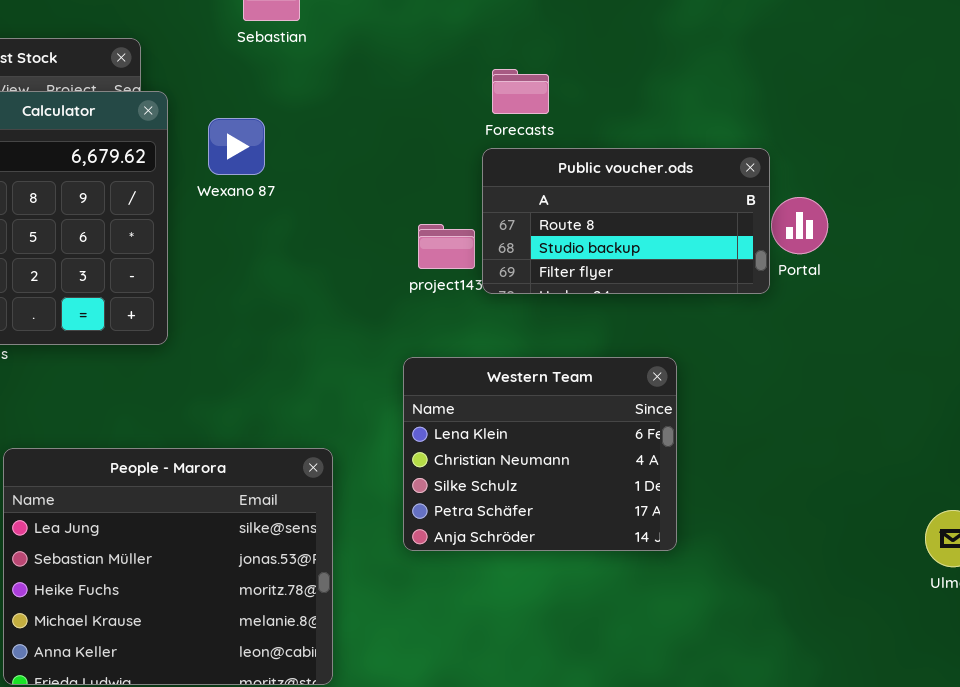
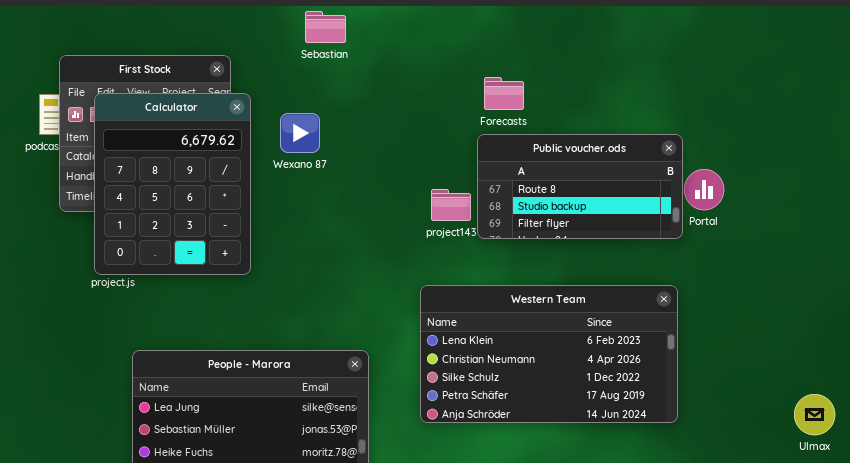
Western Team: [403,357,677,551] -> [420,285,678,423], resized

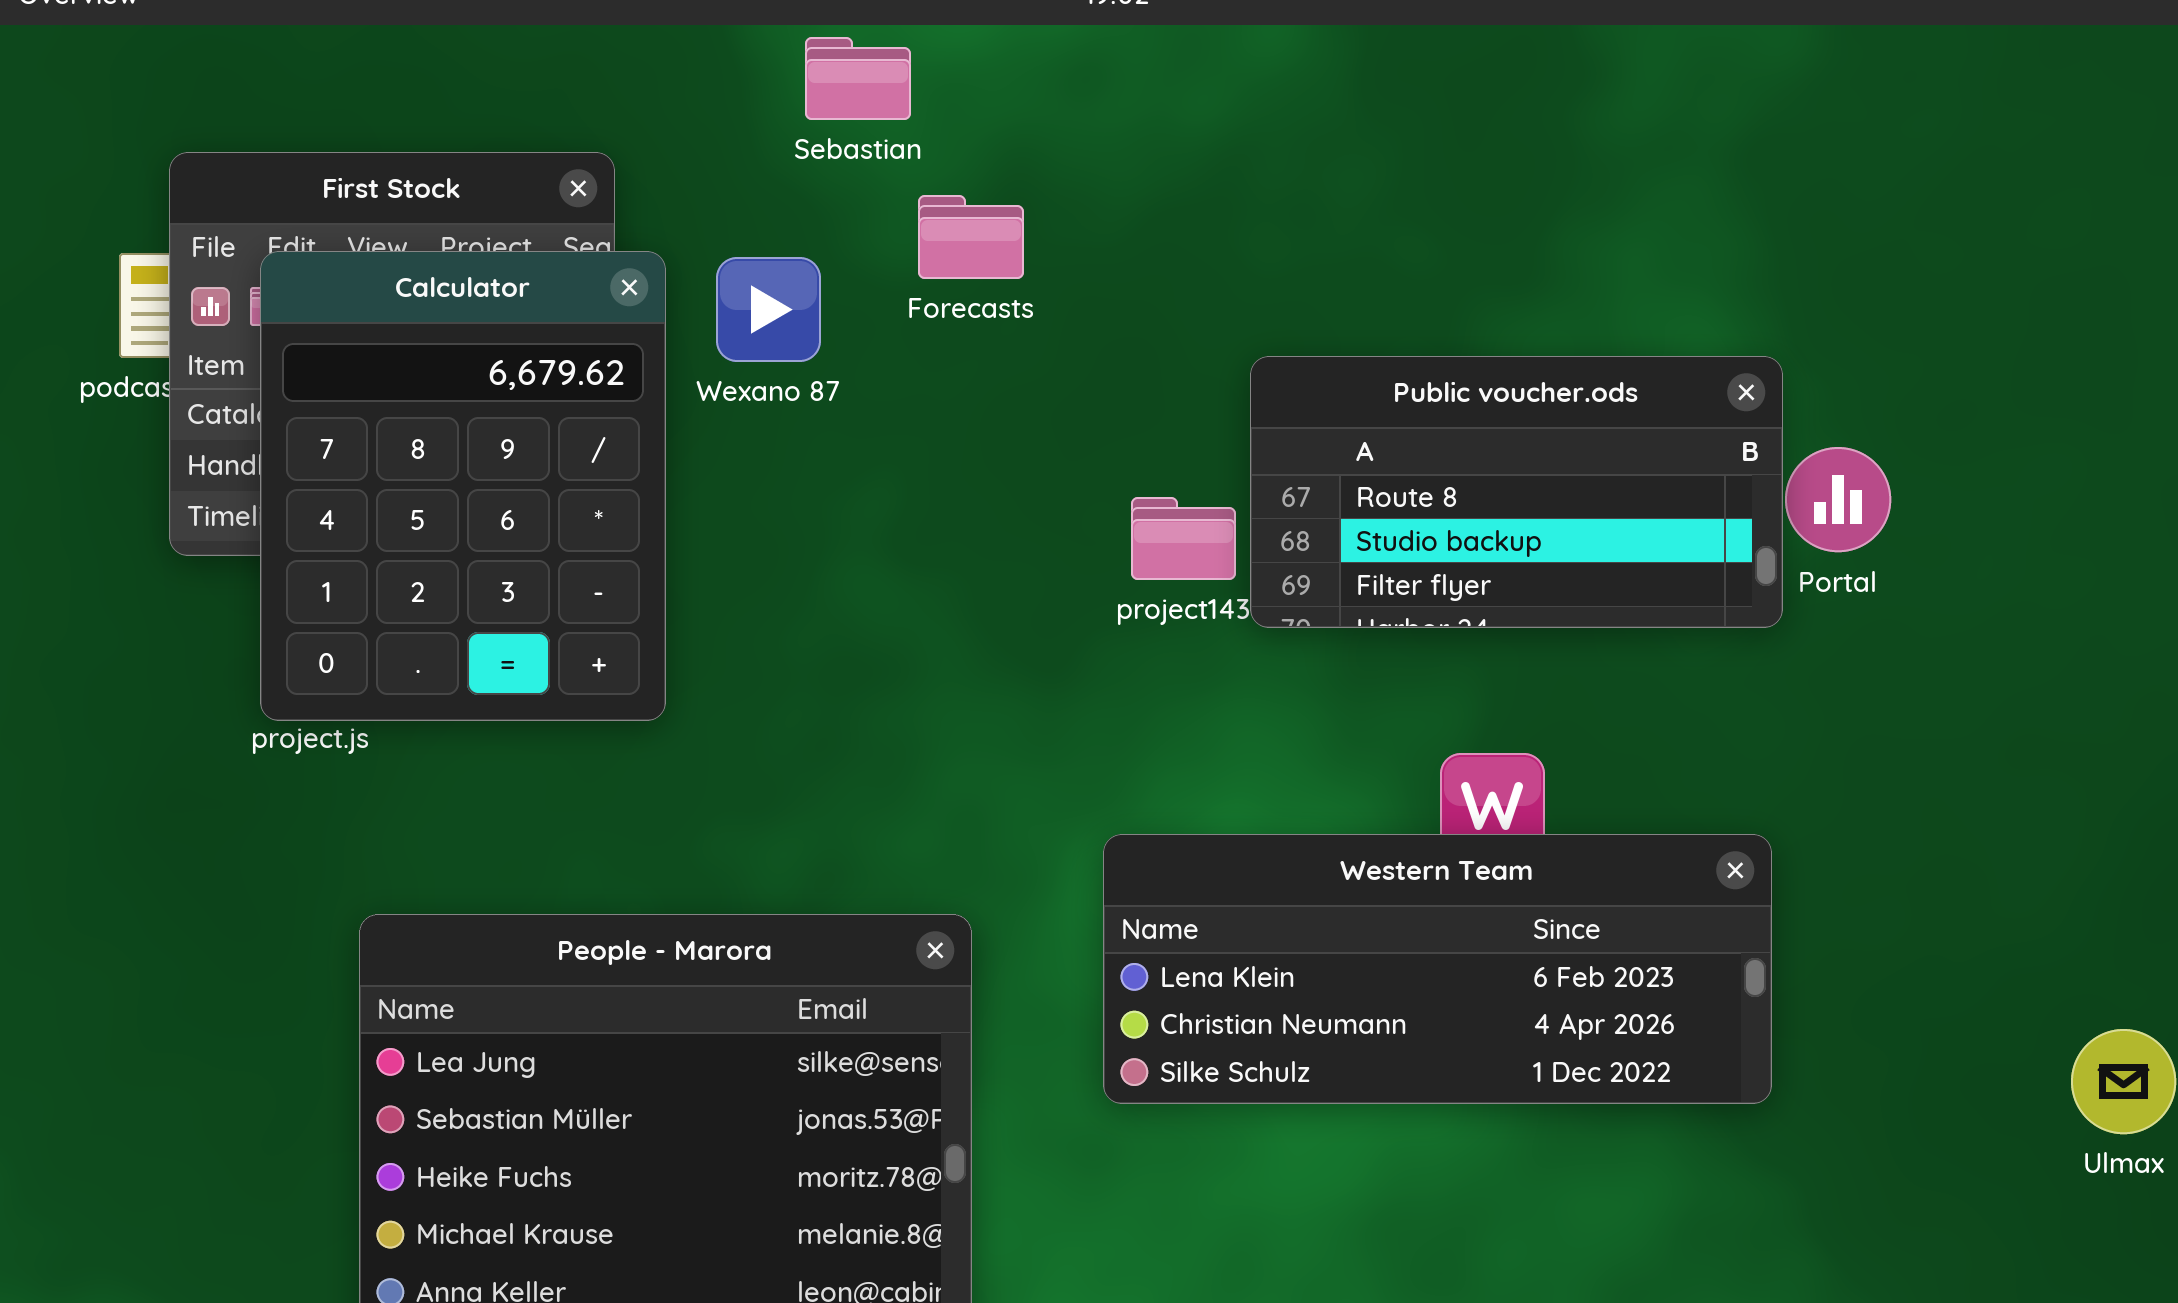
Forecasts: [484,77,524,110] -> [918,195,1024,279], moved
Wexano 87: [280,113,320,153] -> [716,257,821,362], moved
Western Team: [420,285,678,423] -> [1103,834,1772,1104], resized

